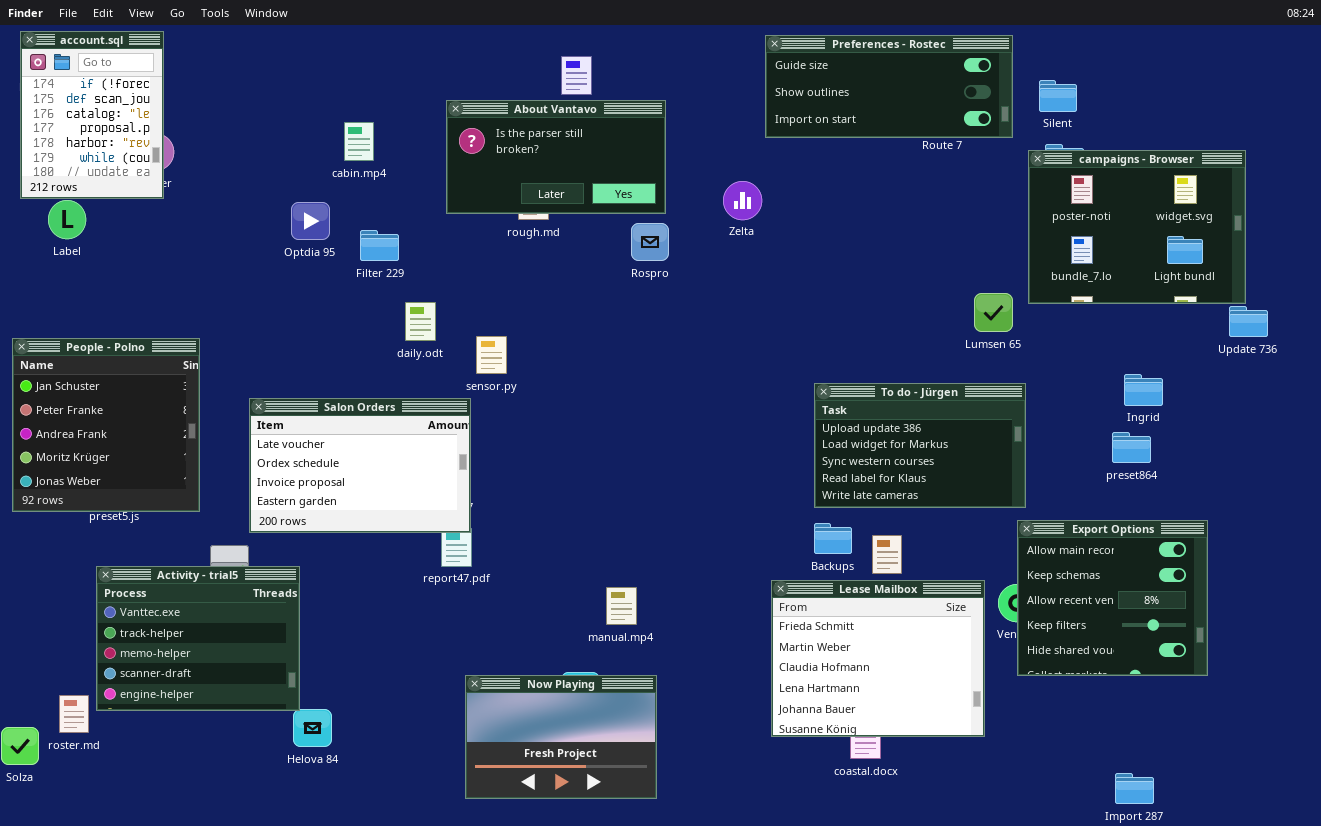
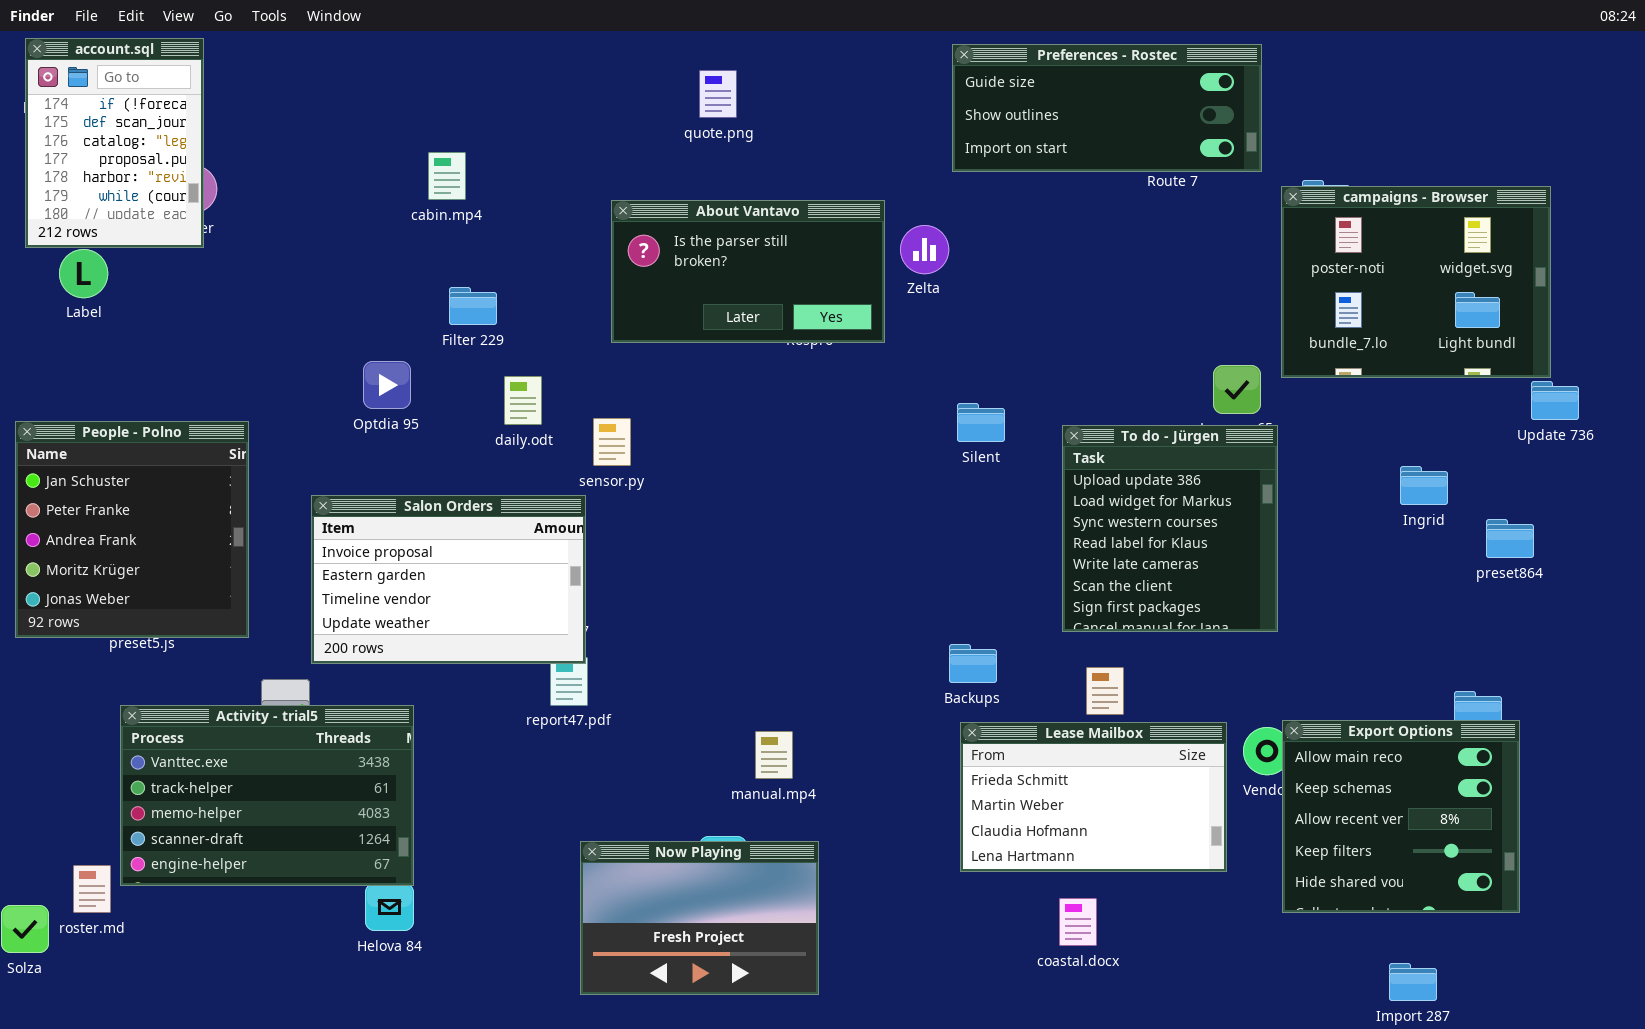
Silent: [1039,80,1077,112] -> [957,403,1005,442], moved
About Vantavo: [446,100,666,214] -> [611,200,885,343], moved
Optdia 95: [291,202,330,240] -> [363,361,411,409], moved
To do - Jürgen: [814,383,1026,508] -> [1062,425,1278,632], resized
Salon Orders: [249,398,471,533] -> [311,495,586,664], scrolled down 2 rows
preset864: [1112,432,1151,463] -> [1486,519,1534,558], moved
Export Options: [1017,520,1208,676] -> [1282,720,1520,913], moved
Backups: [814,523,852,554] -> [949,644,997,683], moved
Activity - trial5: [96,566,300,711] -> [120,705,414,886], resized
Lease Mailbox: [771,580,985,737] -> [960,722,1227,872], resized

